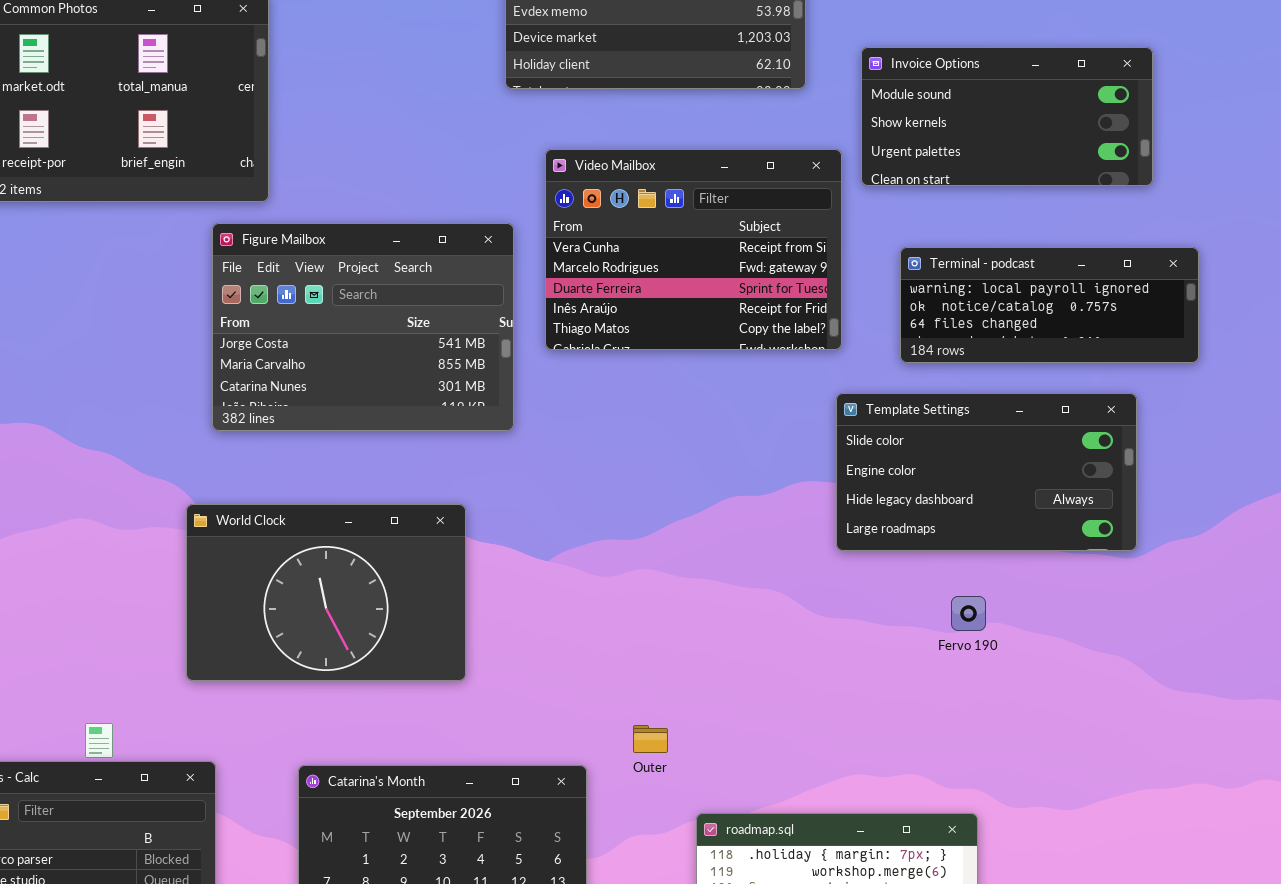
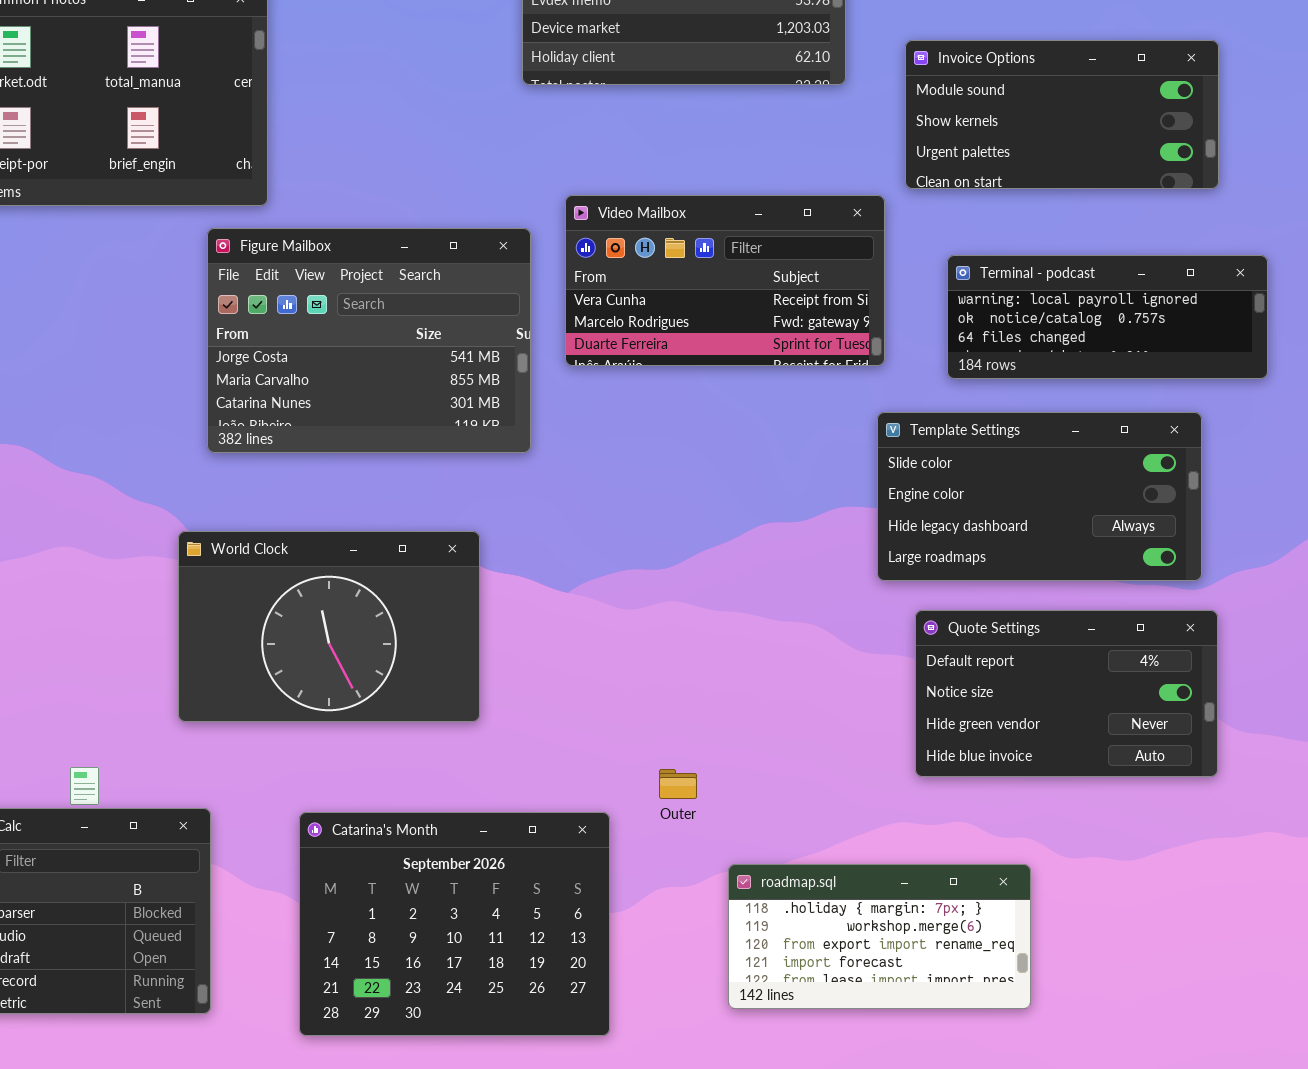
Video Mailbox: [545,149,842,350] -> [565,195,885,366], resized
Quote Settings: none -> [915,610,1218,777], opened

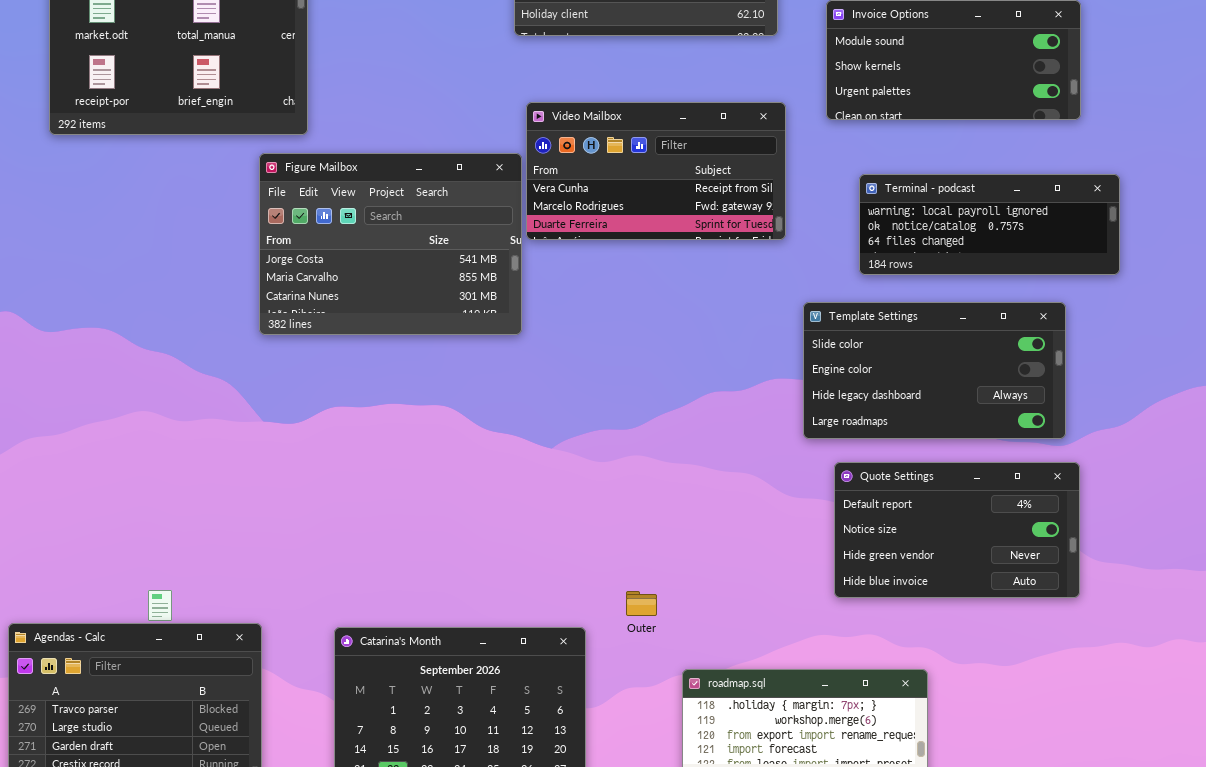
Video Mailbox: [565,195,885,366] -> [526,102,786,240], moved
World Clock: [178,531,480,722] -> none, closed

